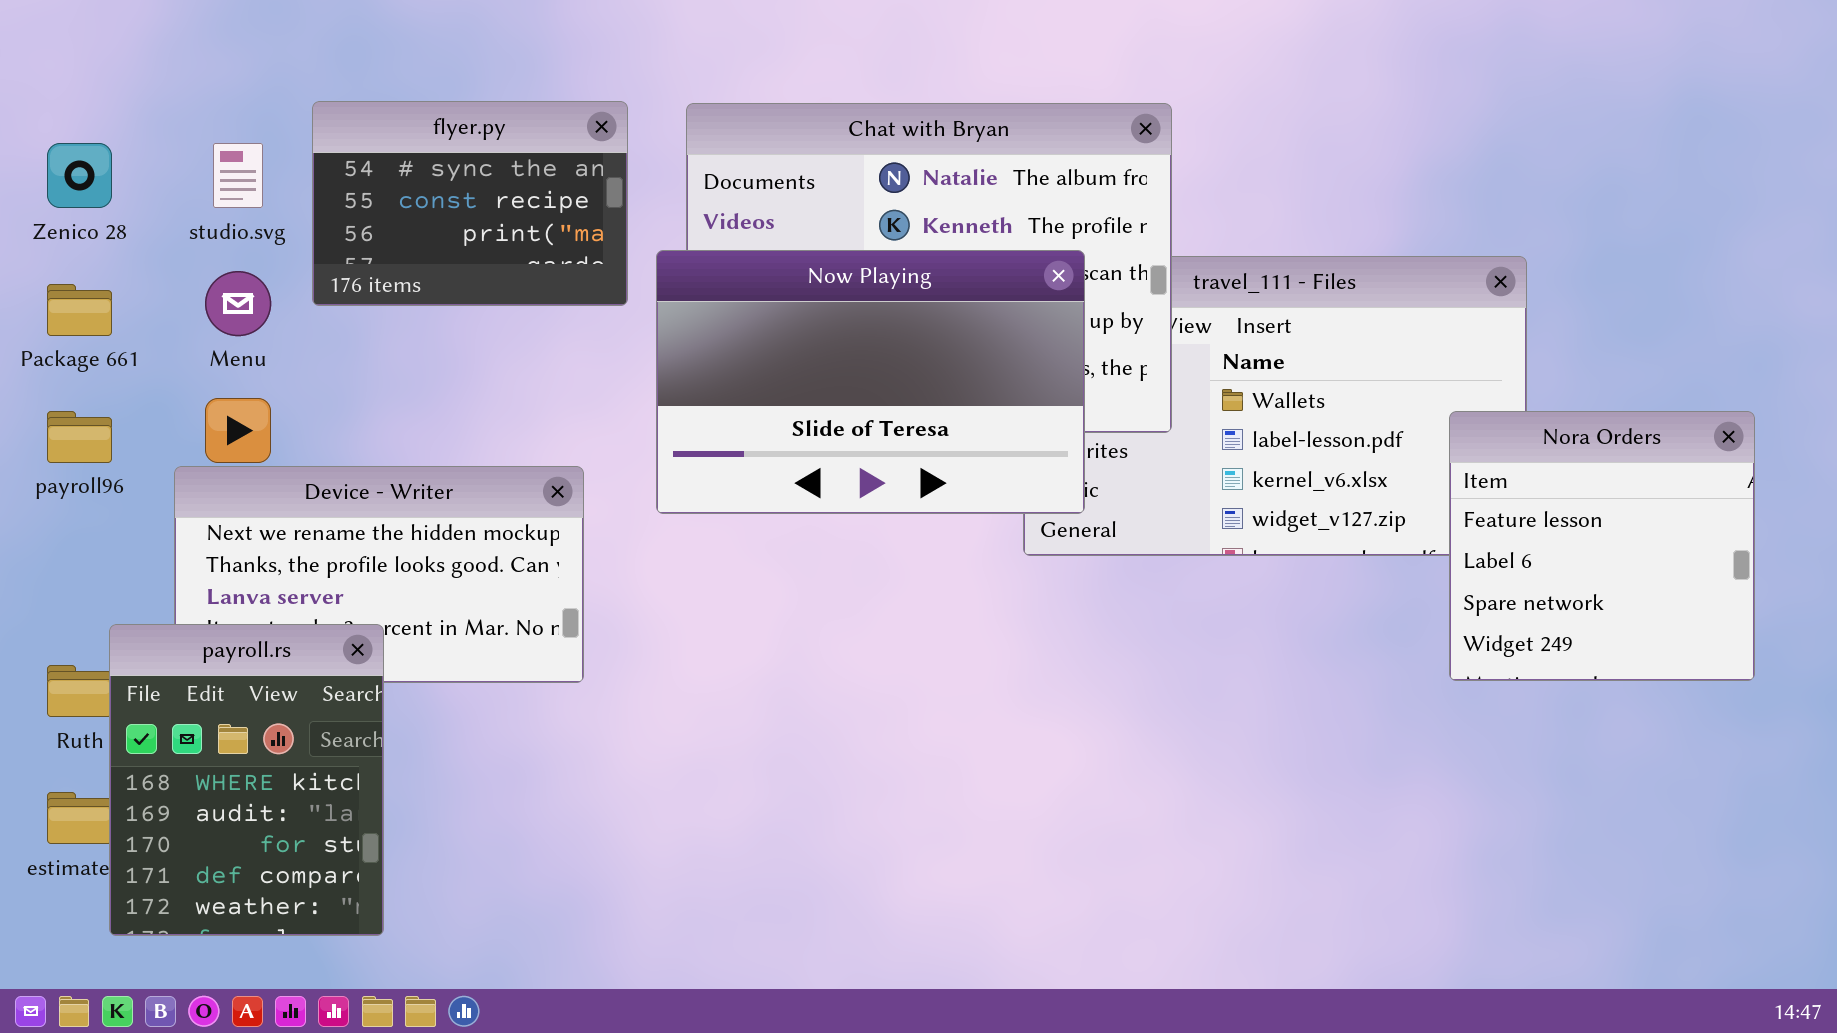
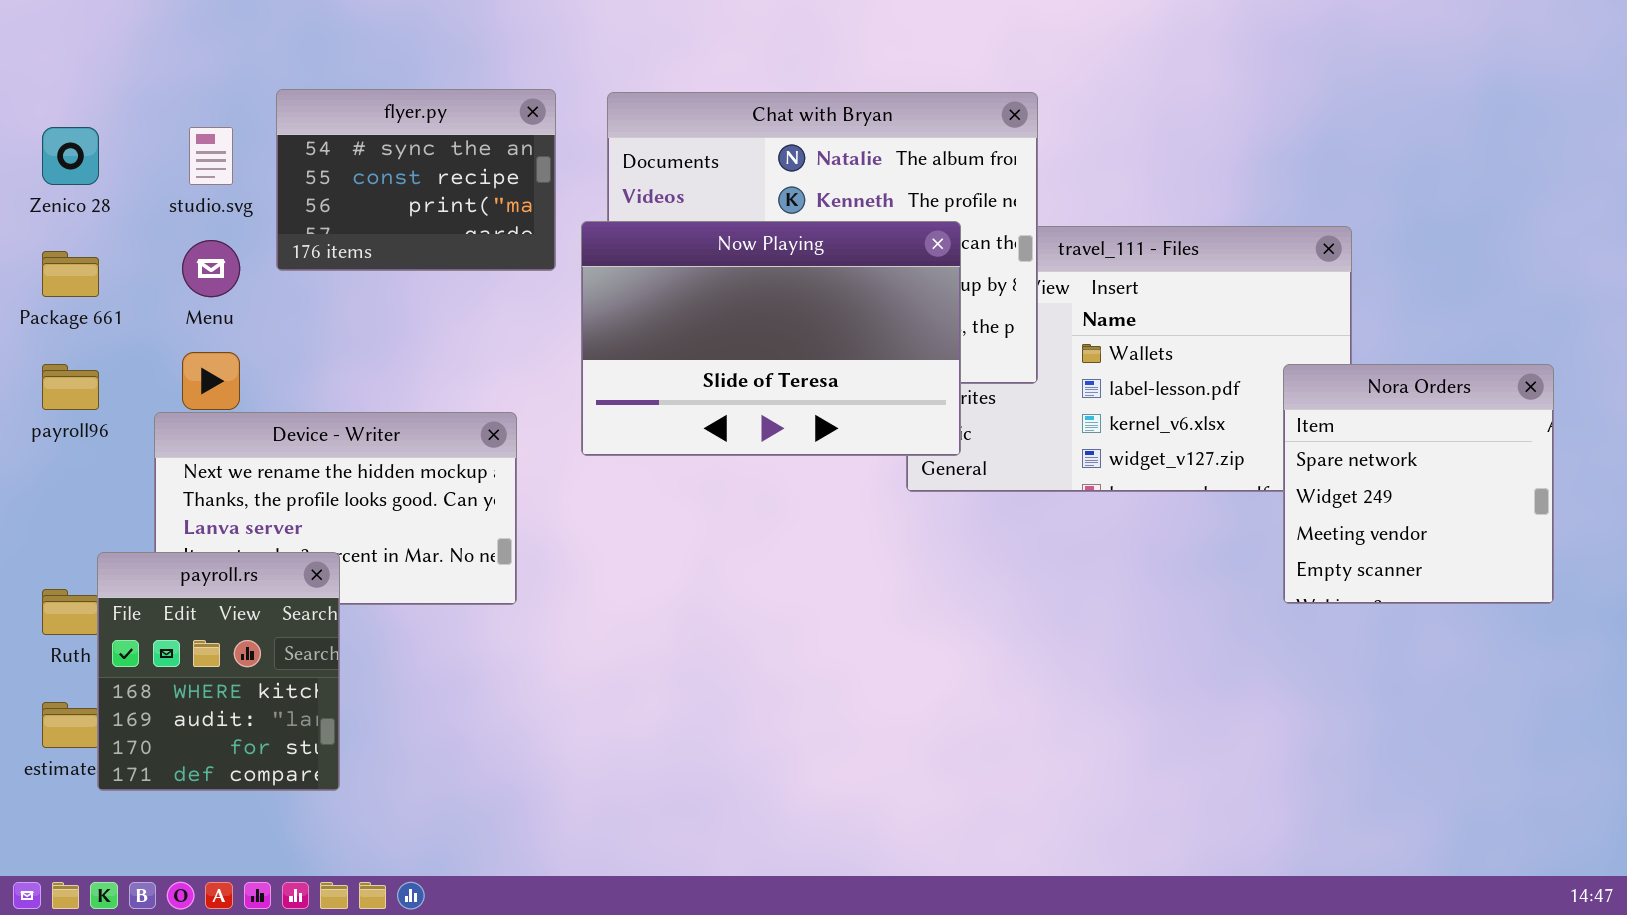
Nora Orders: [1449,411,1755,681] -> [1283,364,1554,604], scrolled down 2 rows
payroll.rs: [109,624,384,936] -> [97,552,340,791], resized

